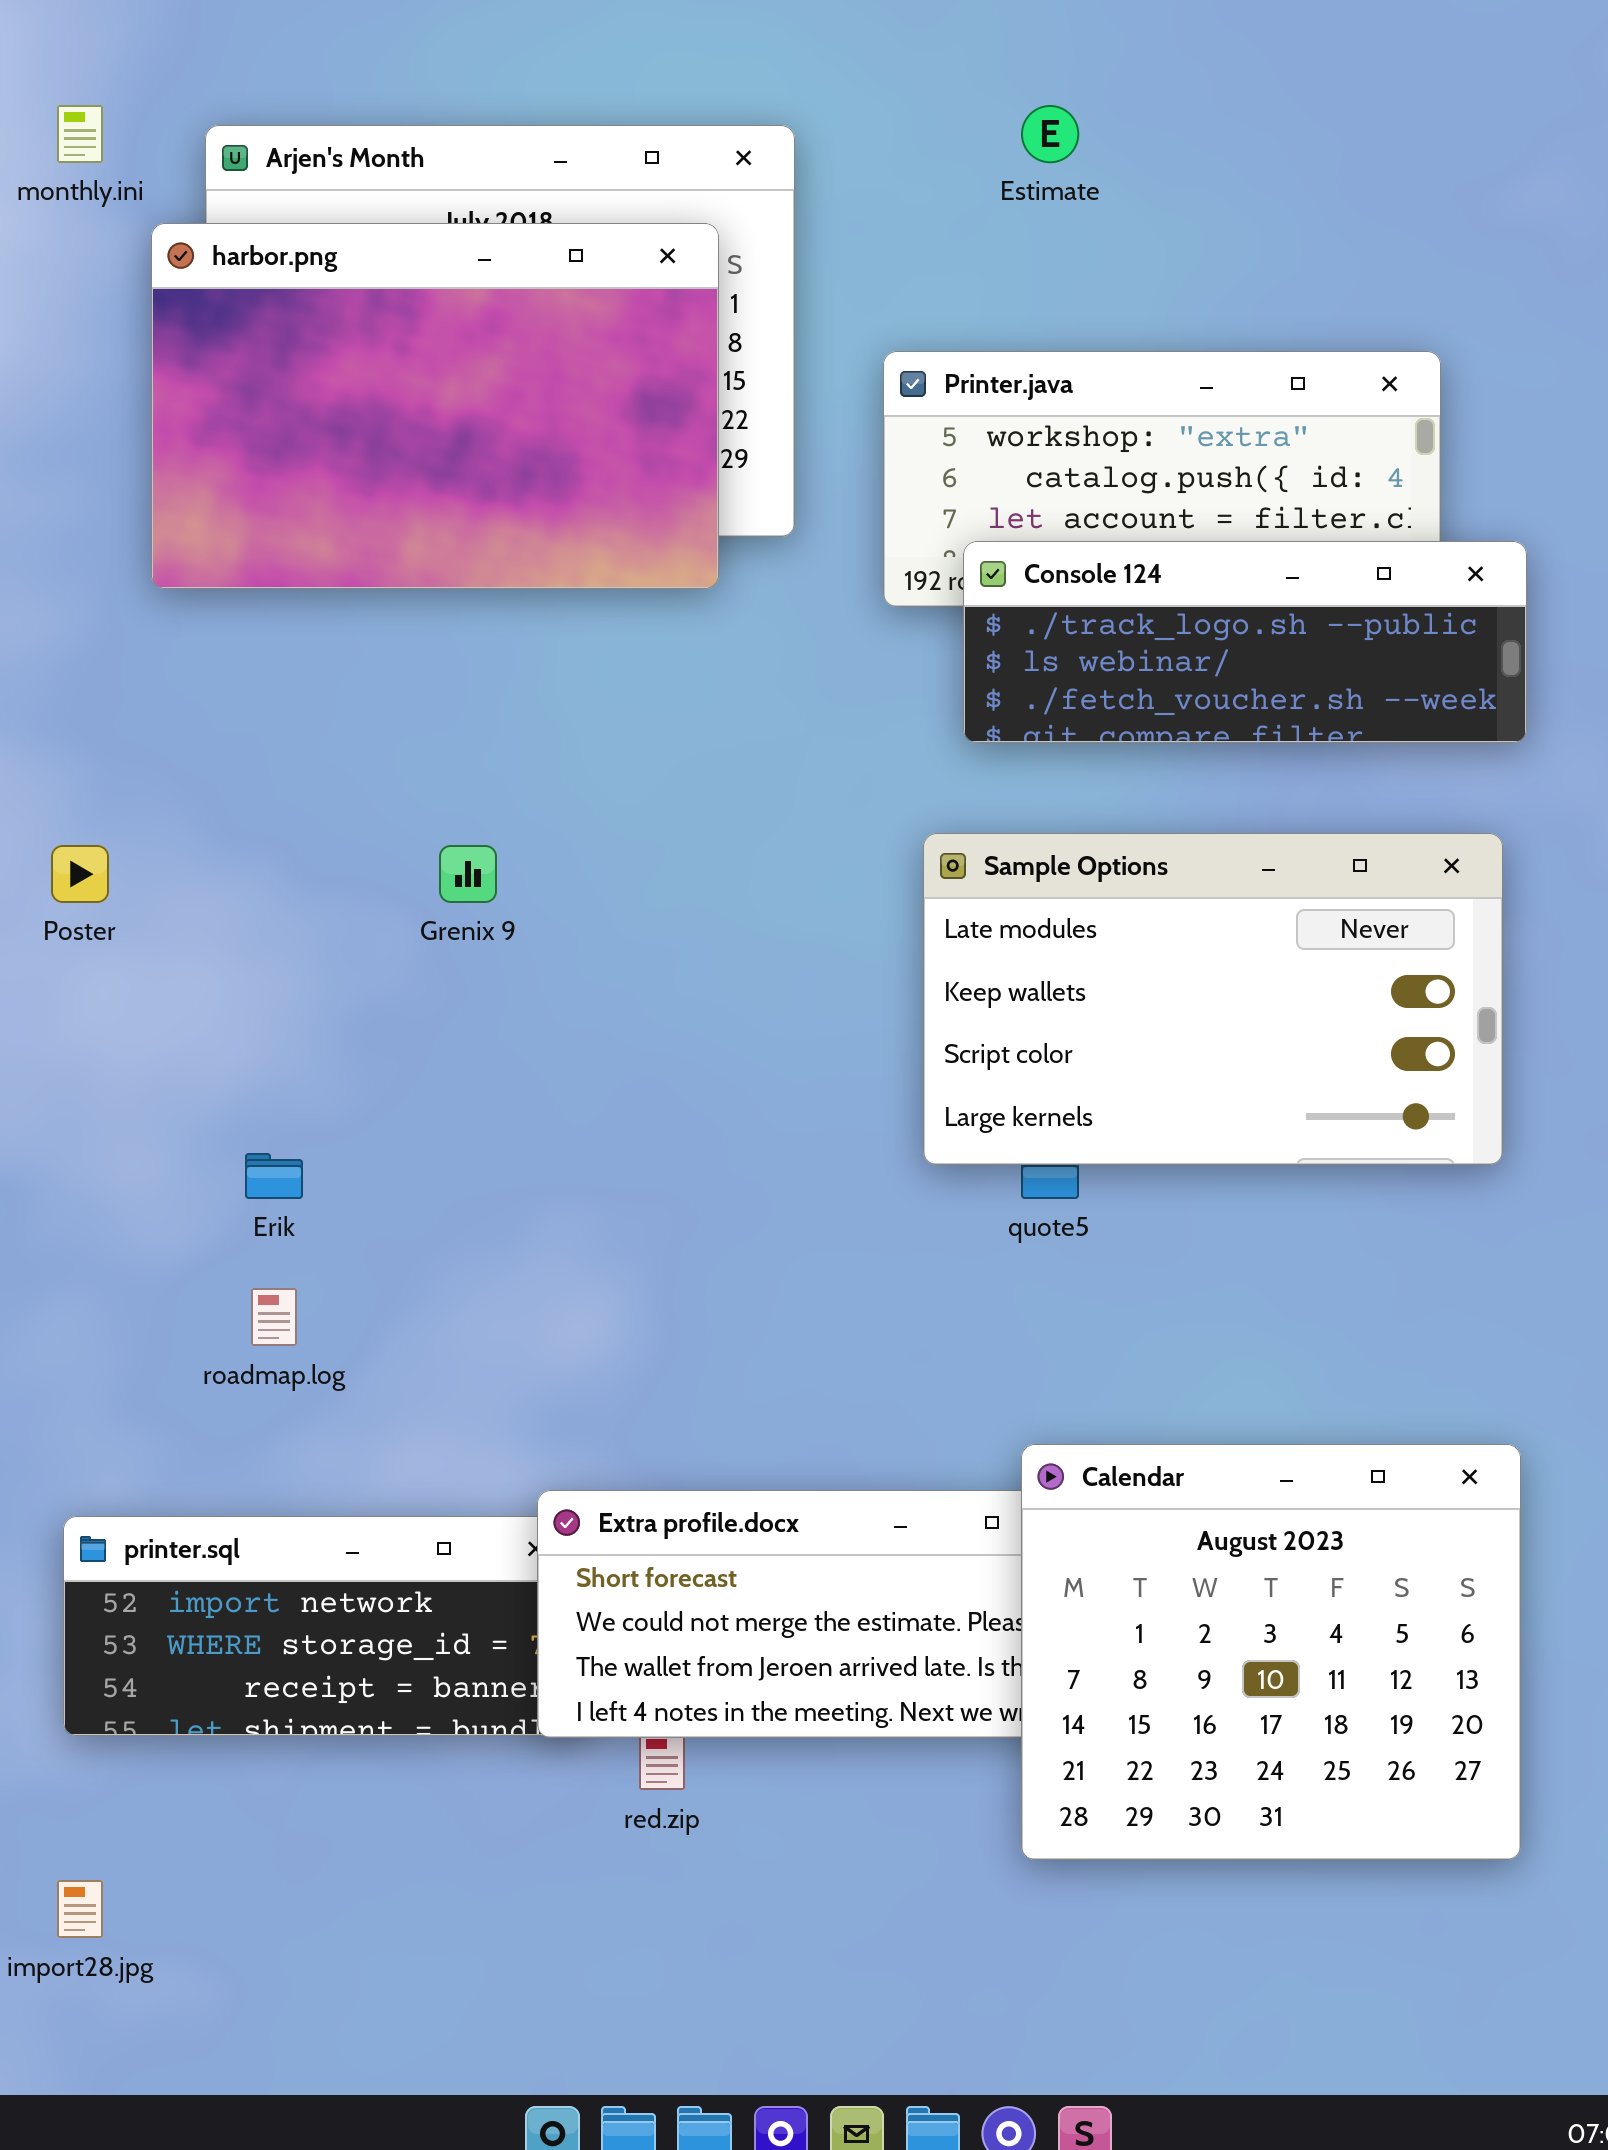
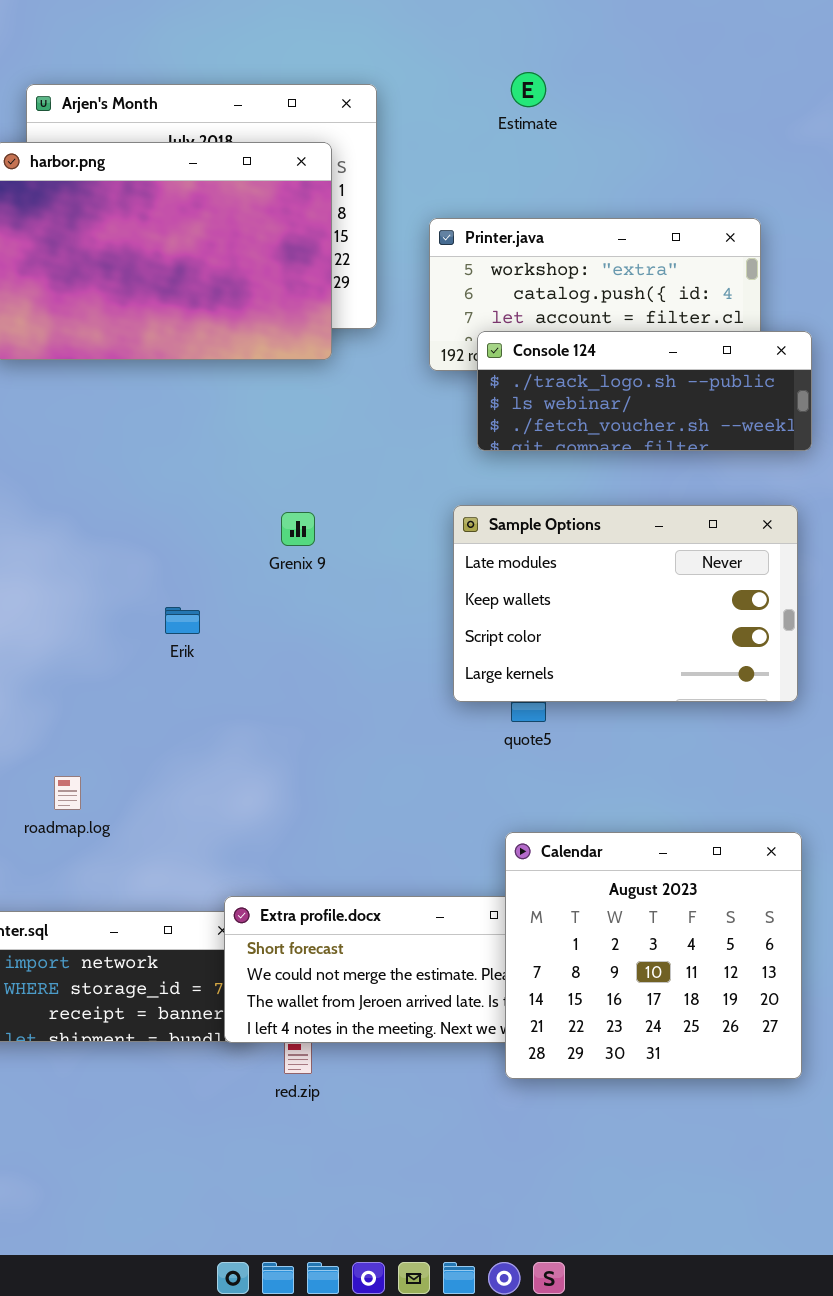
Grenix 9: [439,845,497,903] -> [281,512,315,546], moved
Erik: [245,1153,303,1199] -> [165,607,200,634], moved
Calendar: [1021,1444,1521,1860] -> [505,832,802,1079], moved

